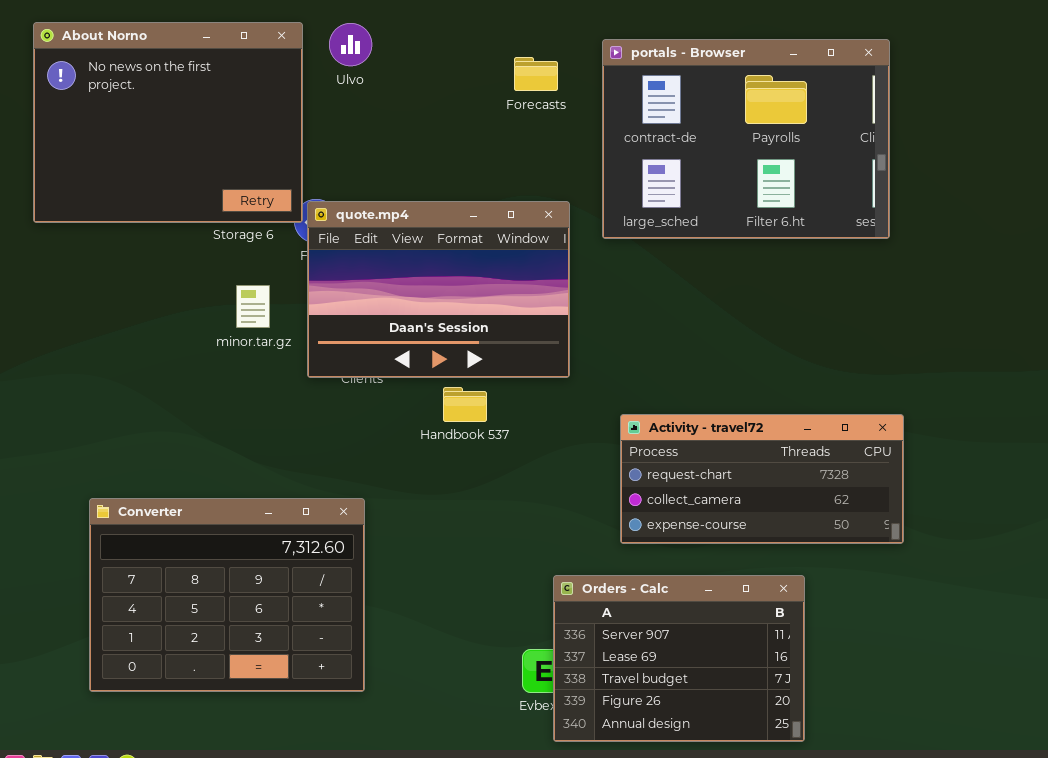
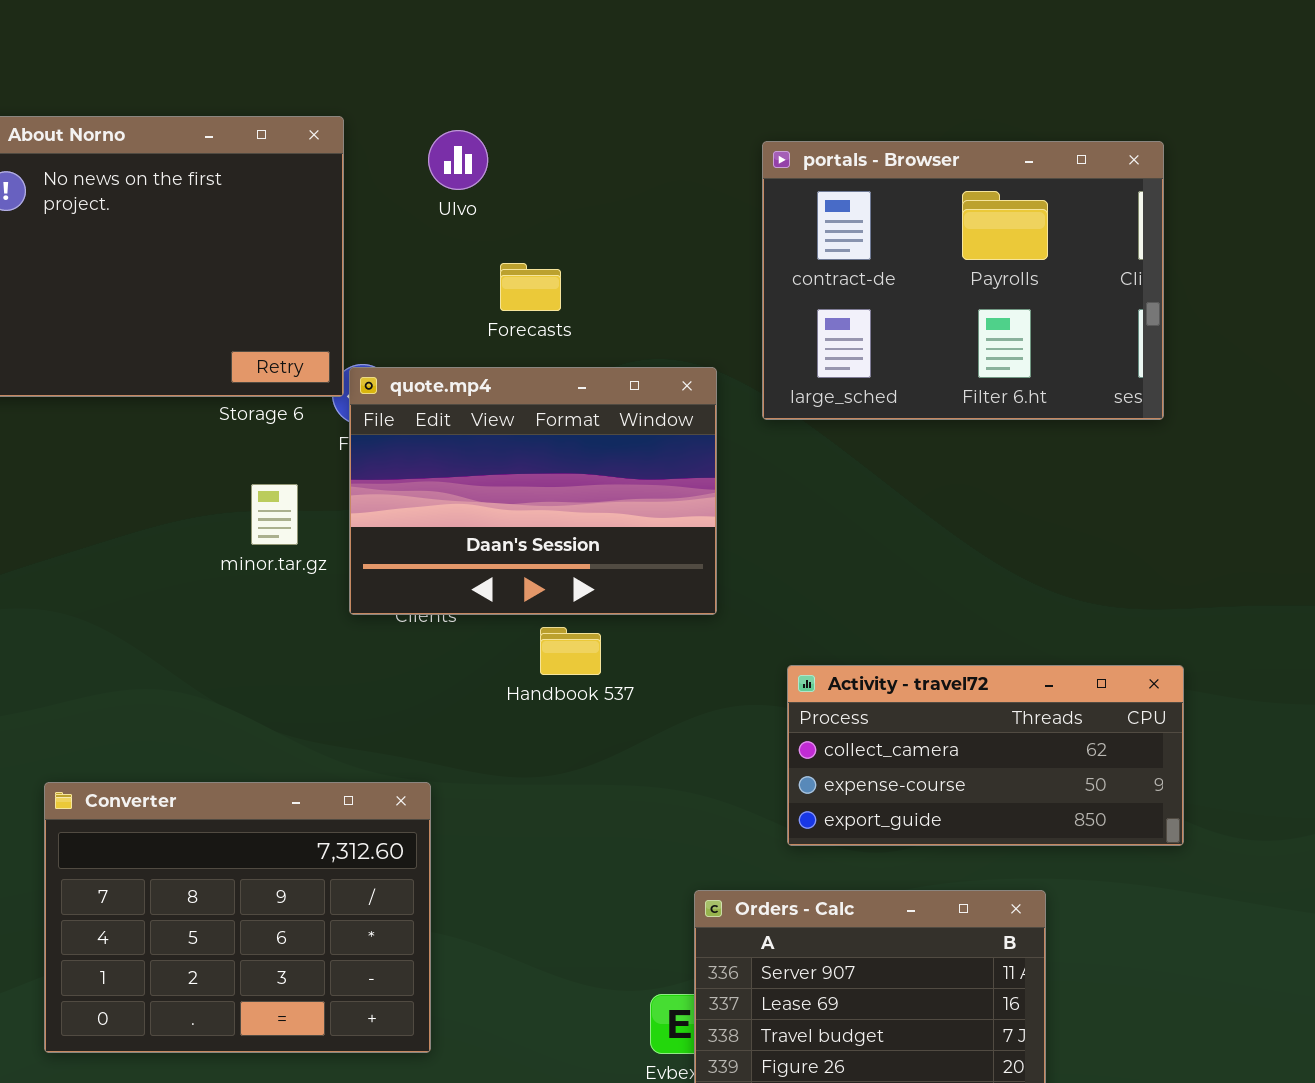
Ulvo: [329,23,372,66] -> [428,130,488,190], moved
Forecasts: [514,57,558,91] -> [500,263,561,311], moved
Activity - travel72: [620,414,904,544] -> [787,665,1184,846], scrolled down 1 row

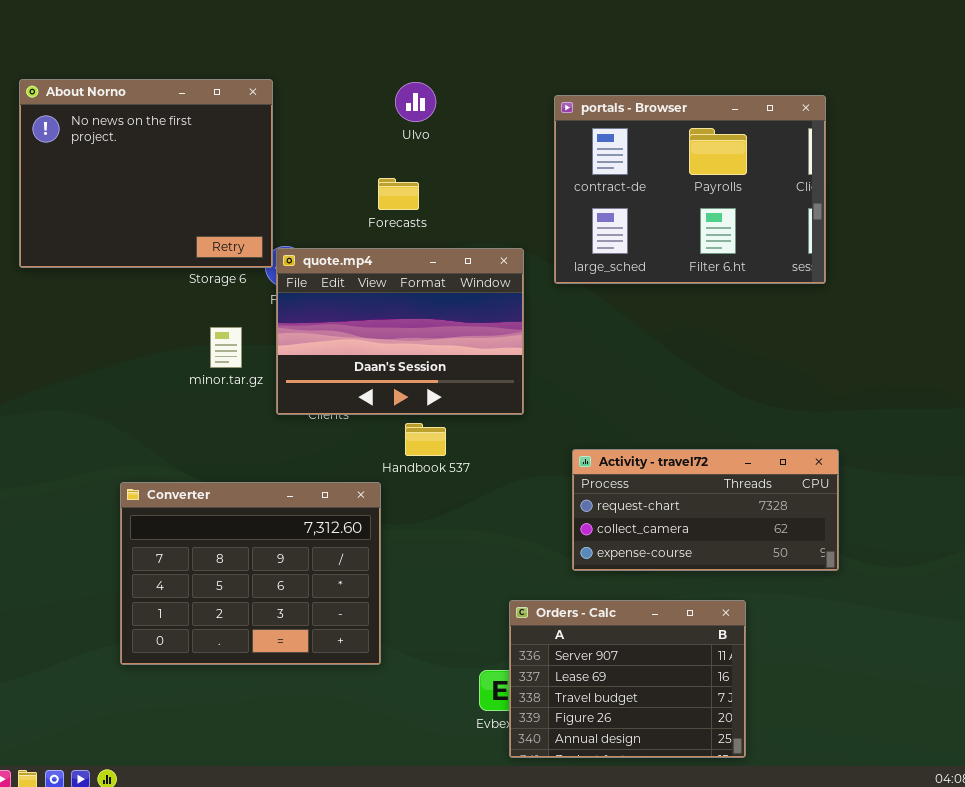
Ulvo: [428,130,488,190] -> [395,82,436,122], moved
Activity - travel72: [787,665,1184,846] -> [572,449,839,571], scrolled up 1 row
Converter: [44,782,431,1053] -> [120,482,381,665], moved

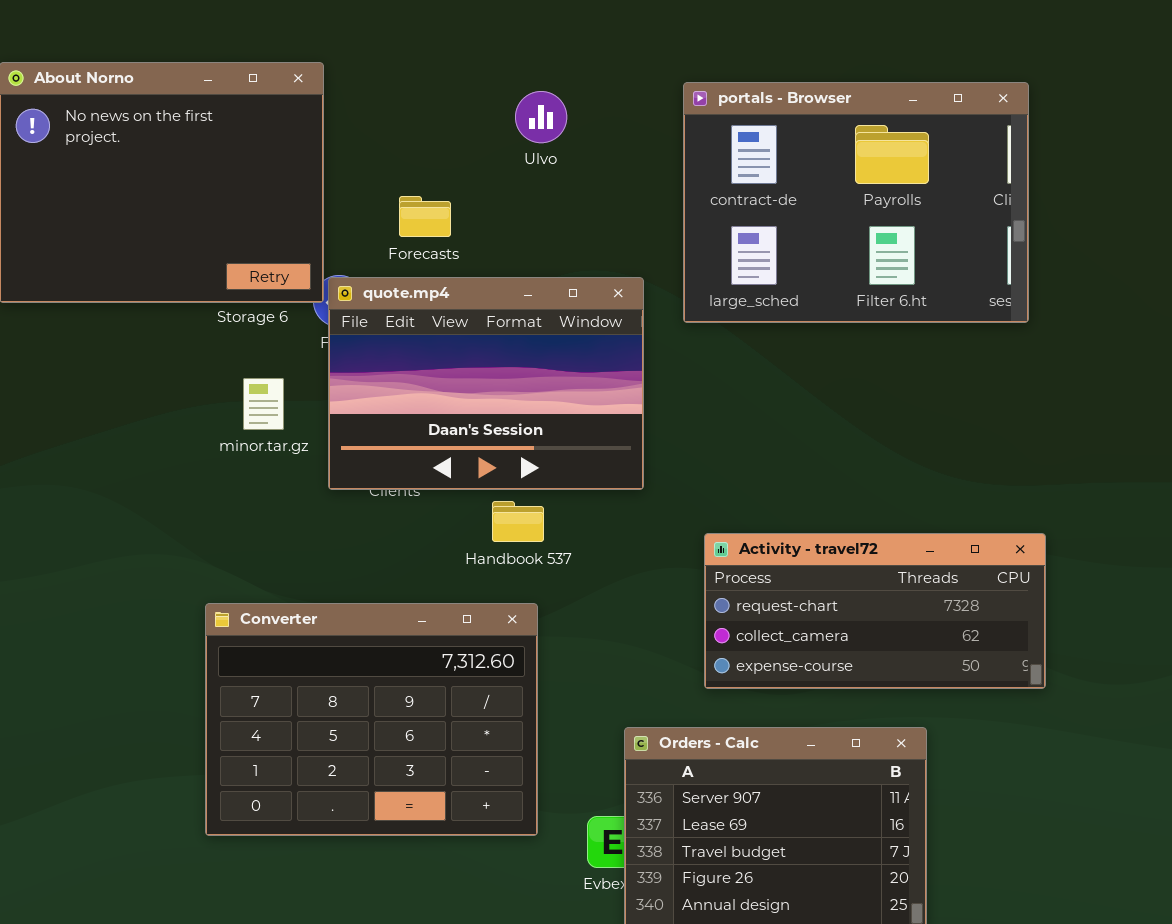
Ulvo: [395,82,436,122] -> [515,91,567,143], moved
Forecasts: [378,178,419,210] -> [399,196,451,237], moved
Converter: [120,482,381,665] -> [205,603,538,836], moved

